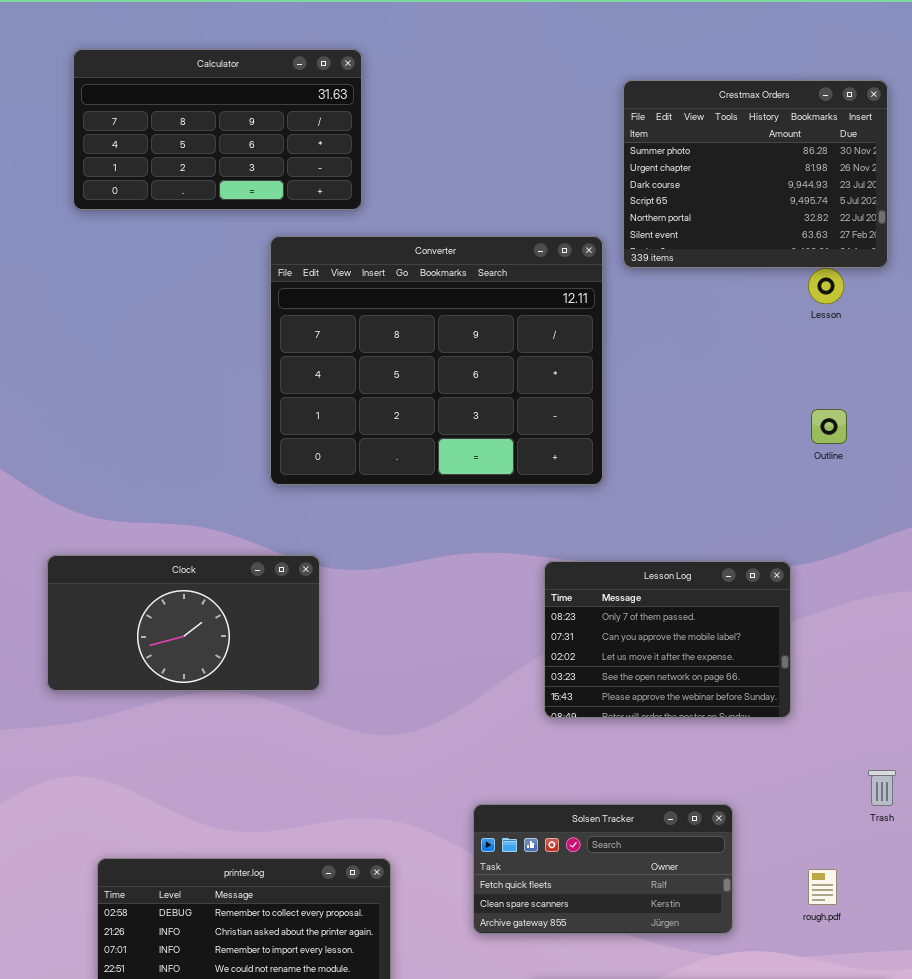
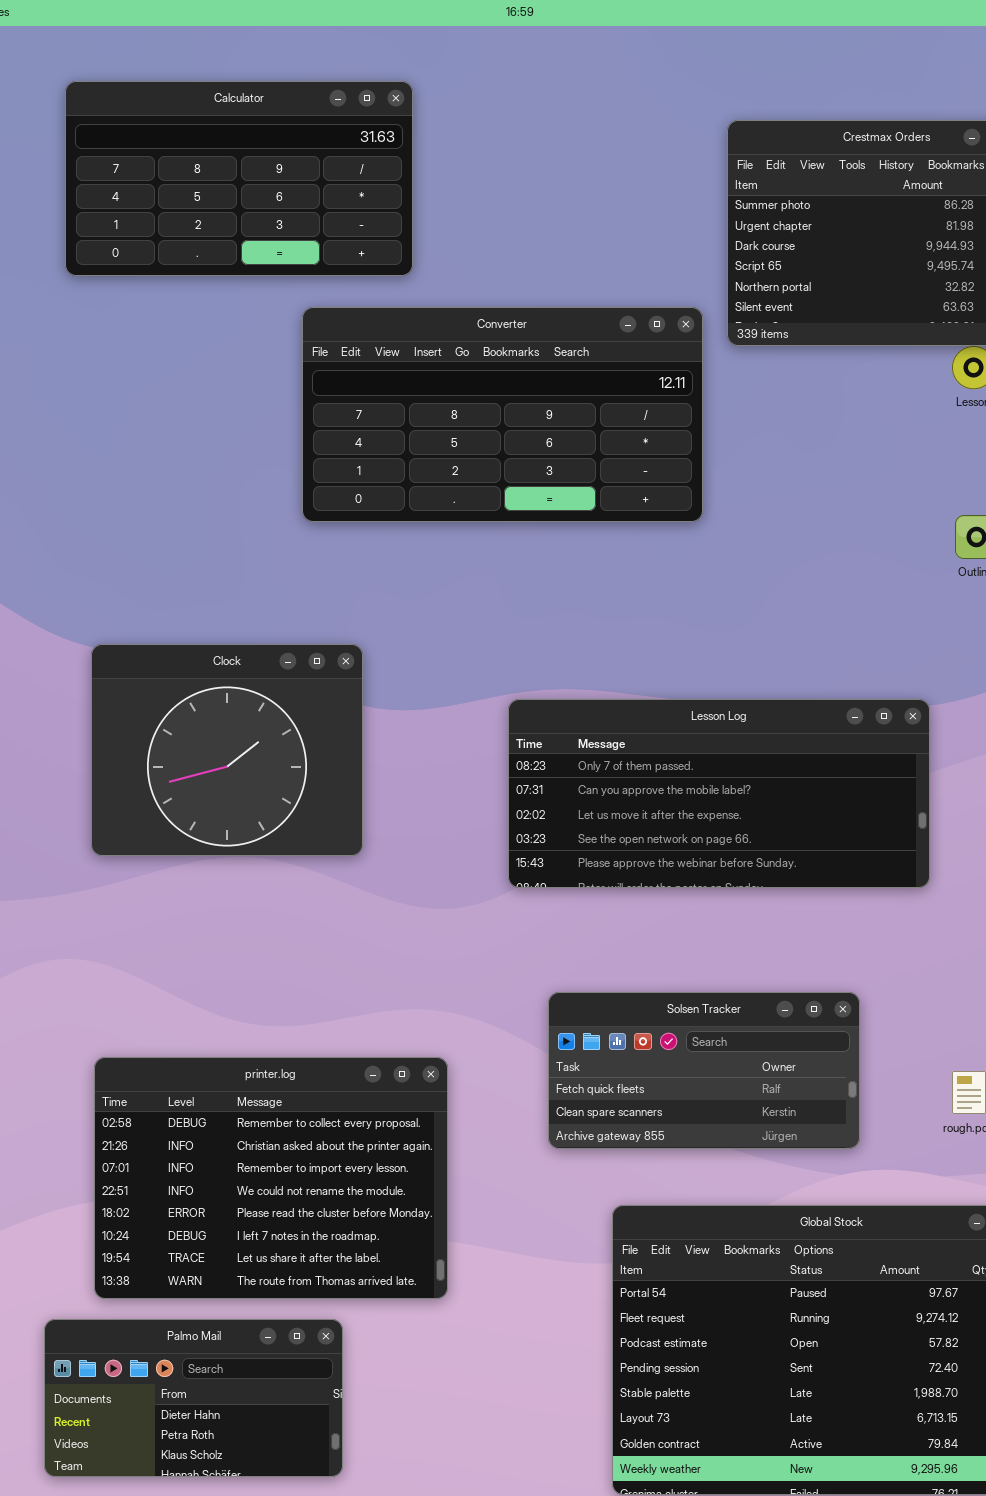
Converter: [270,236,603,485] -> [302,307,703,522], resized
Clock: [47,555,320,691] -> [91,644,363,856], resized
Lesson Log: [544,561,791,718] -> [508,699,930,888], resized

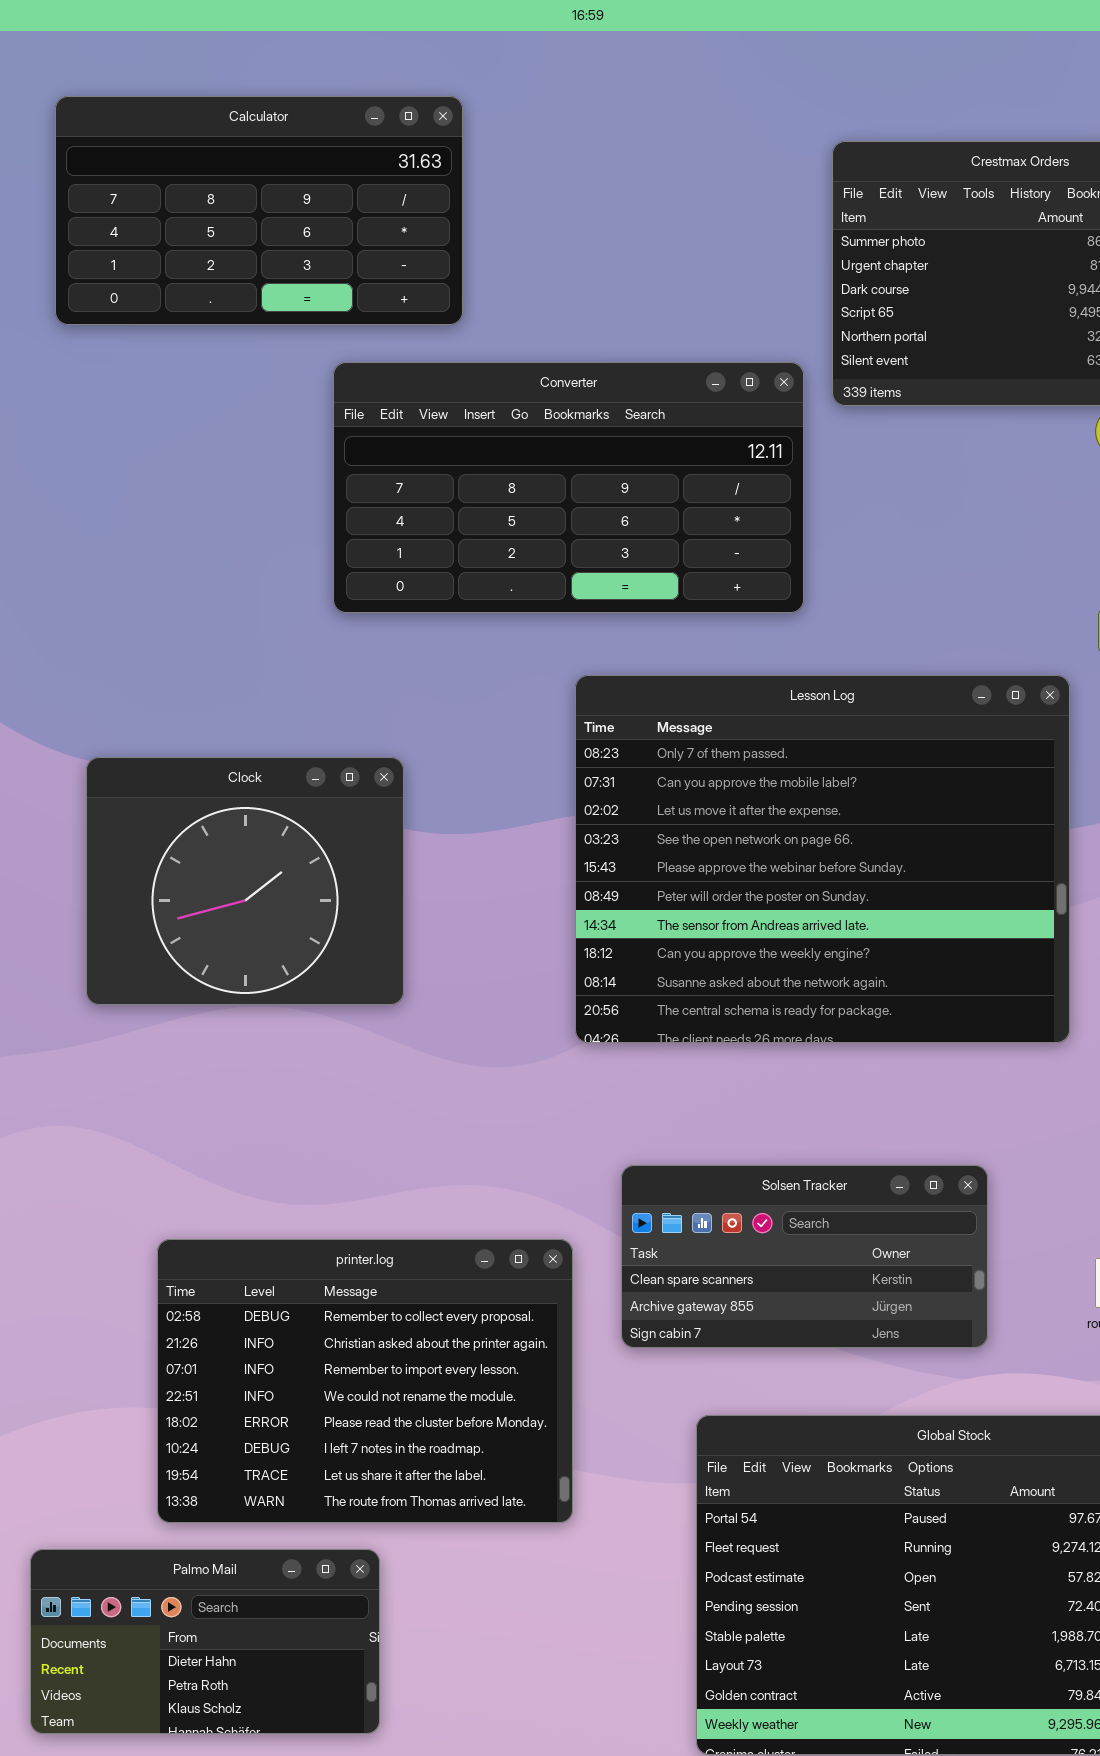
Lesson Log: [508,699,930,888] -> [575,675,1070,1043], resized
Solsen Tracker: [548,992,860,1149] -> [621,1165,988,1348], scrolled down 1 row
printer.log: [94,1057,448,1299] -> [157,1239,573,1523], moved

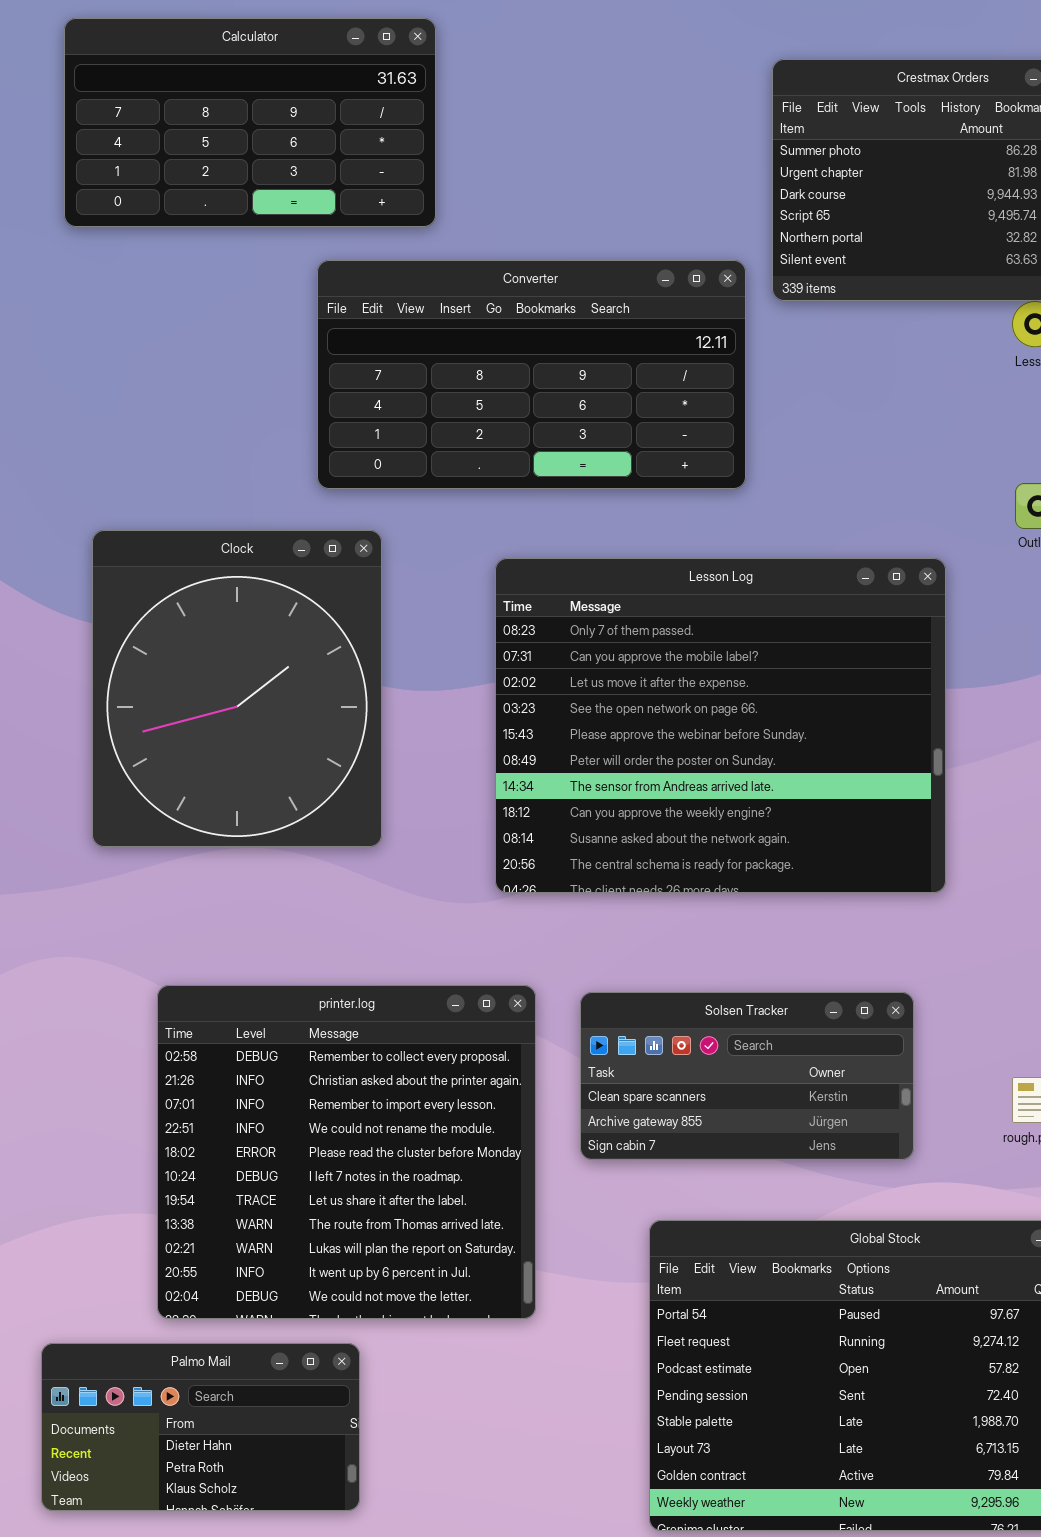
Lesson Log: [575,675,1070,1043] -> [495,558,946,893], moved
Clock: [86,757,404,1005] -> [92,530,382,847], resized
printer.log: [157,1239,573,1523] -> [157,985,536,1319], resized

